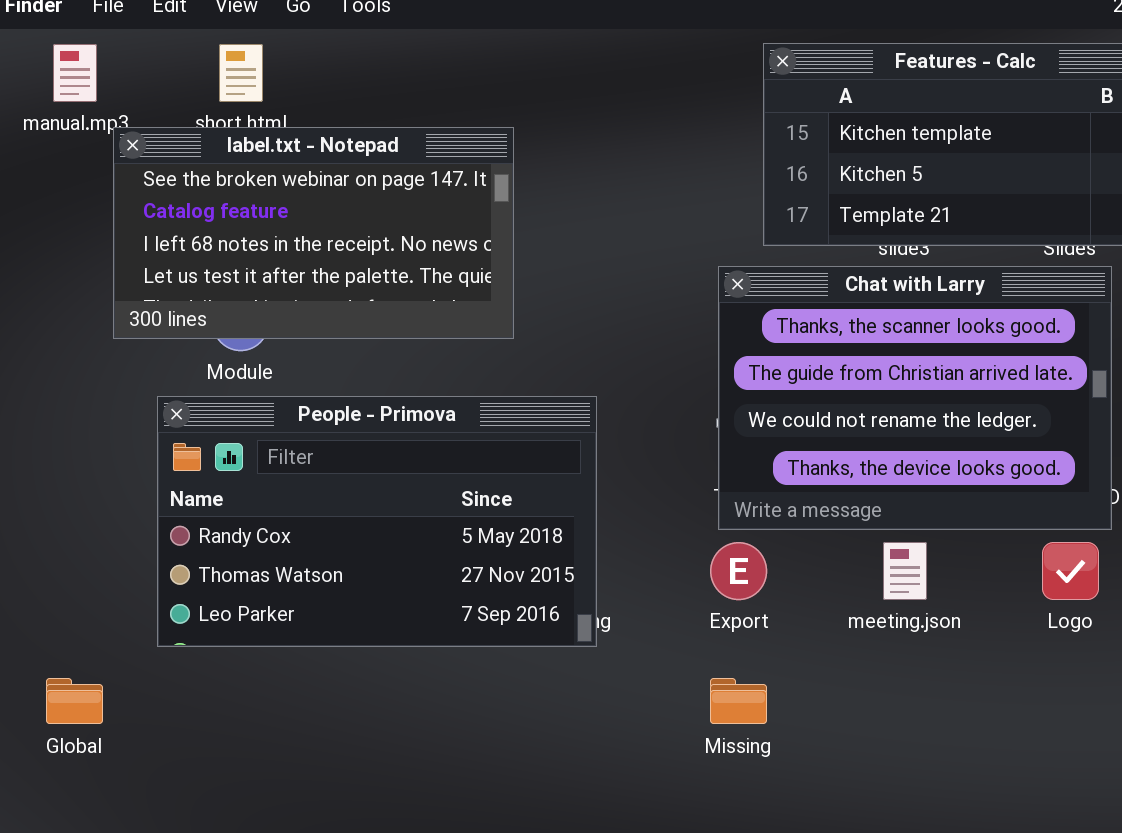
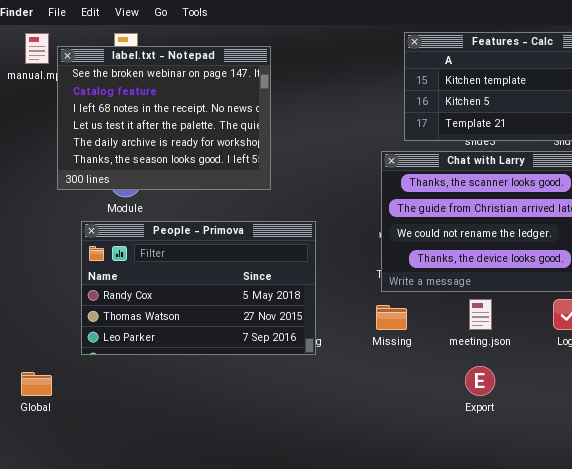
label.txt - Notepad: [113,127,514,339] -> [57,46,271,190], resized
Export: [710,542,767,600] -> [465,366,495,396], moved
Missing: [710,678,767,724] -> [376,305,407,330], moved

